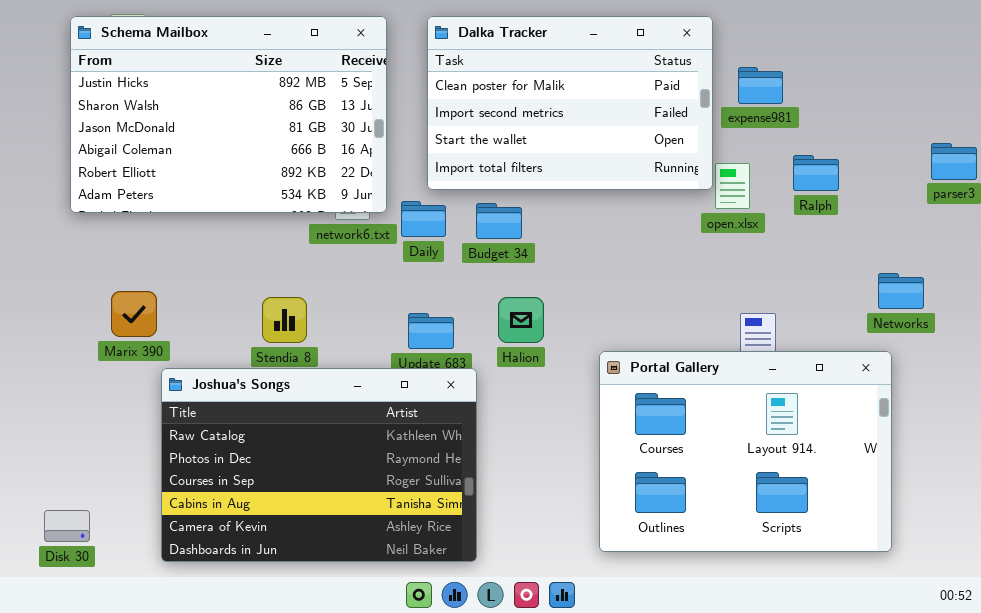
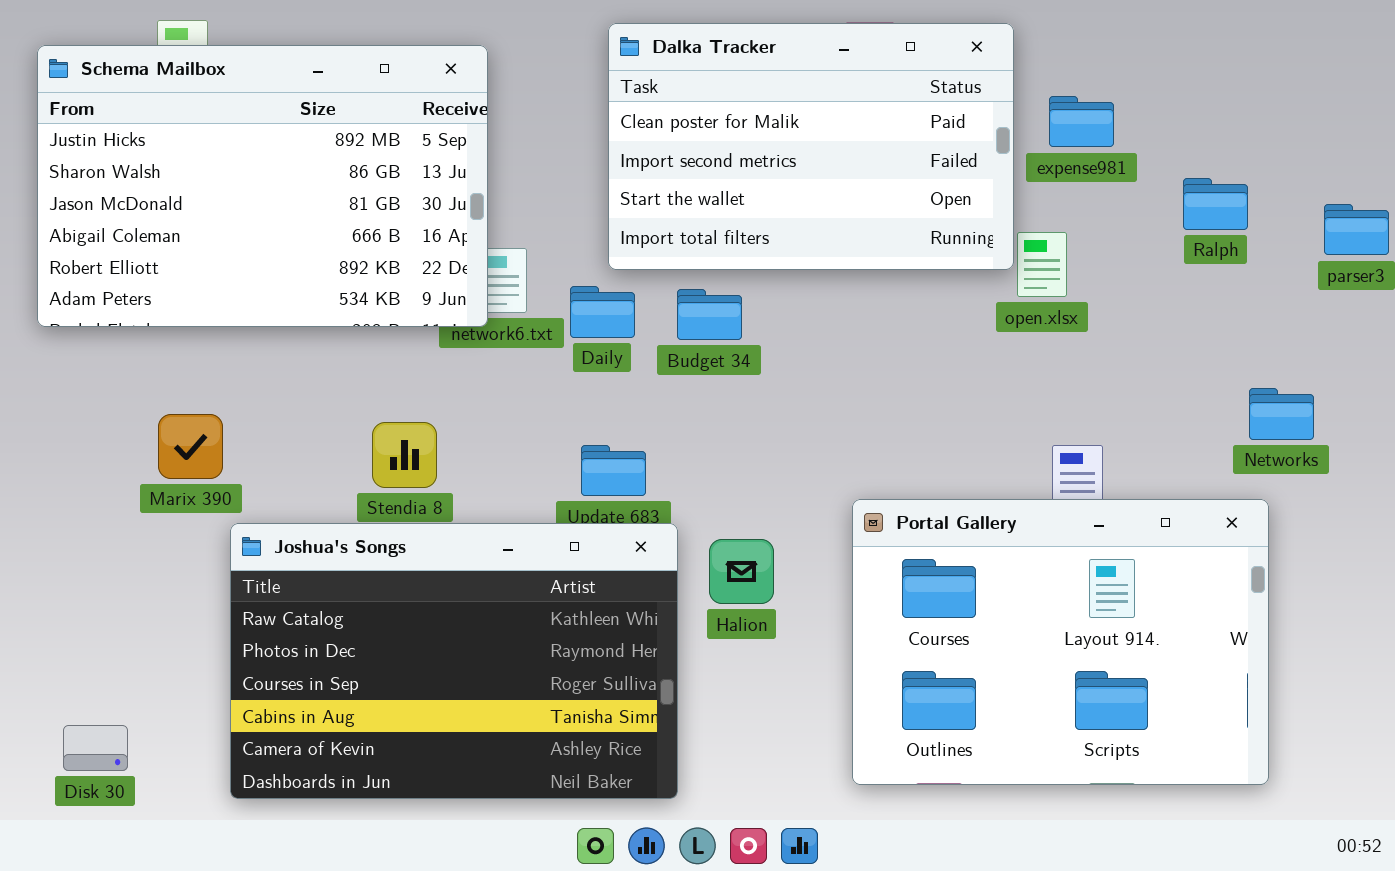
Schema Mailbox: [70,16,387,213] -> [37,45,488,327], moved
Ralph: [793,155,839,191] -> [1183,178,1248,230], moved
Halion: [498,297,544,343] -> [709,539,774,604], moved

